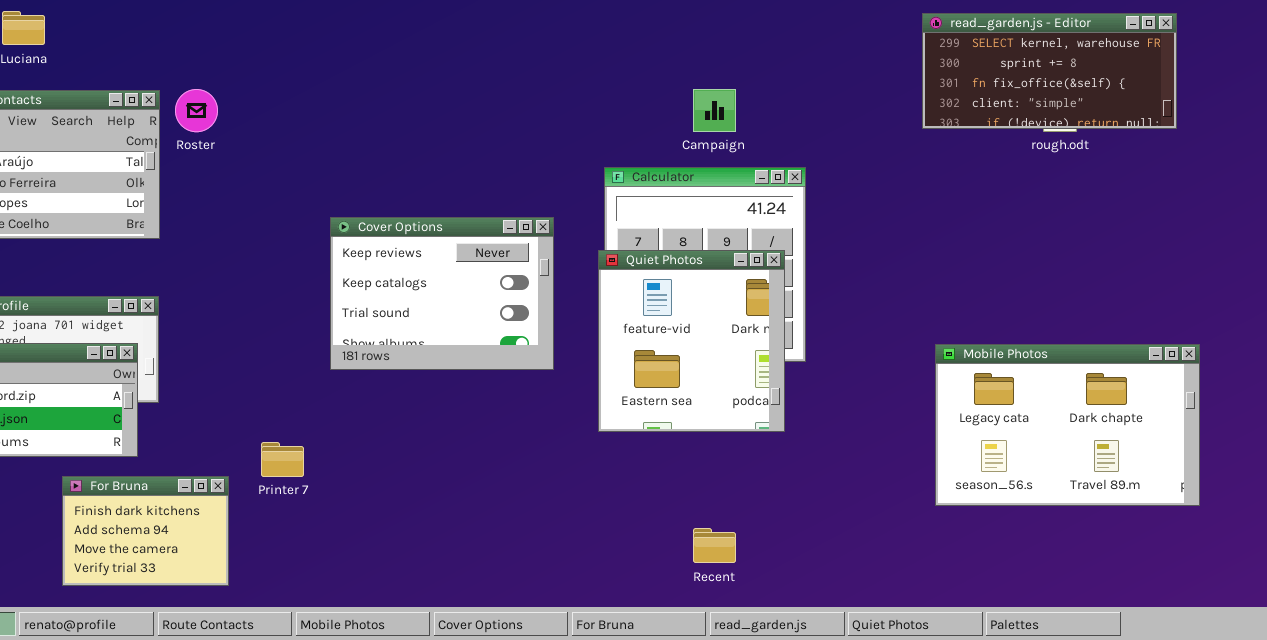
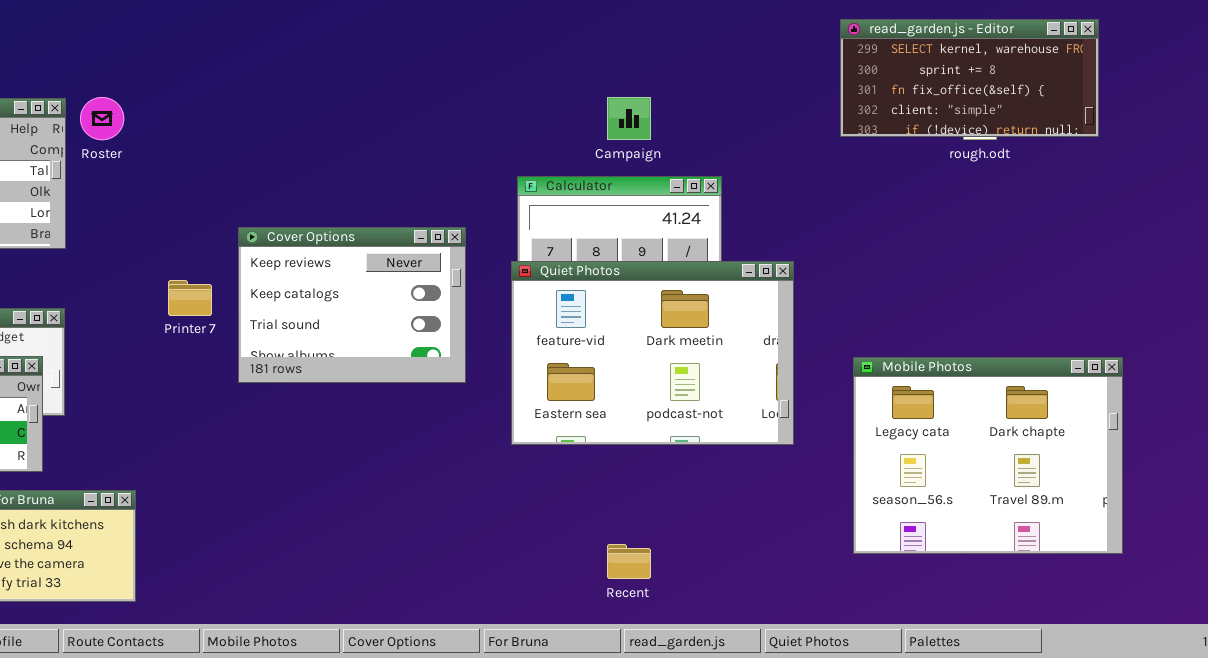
Quiet Photos: [598,250,785,432] -> [511,261,794,445], resized
Mobile Photos: [935,344,1200,506] -> [853,357,1123,554], resized
Printer 7: [261,442,304,477] -> [168,280,212,316], moved

